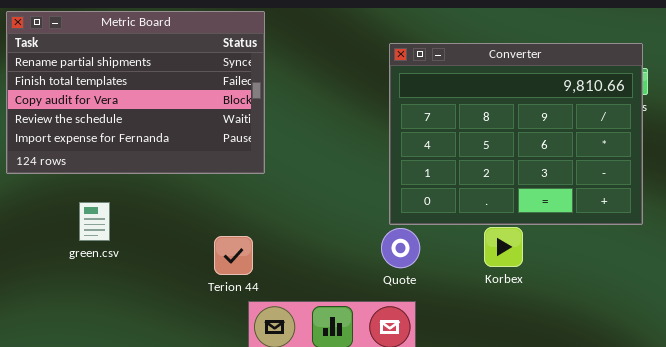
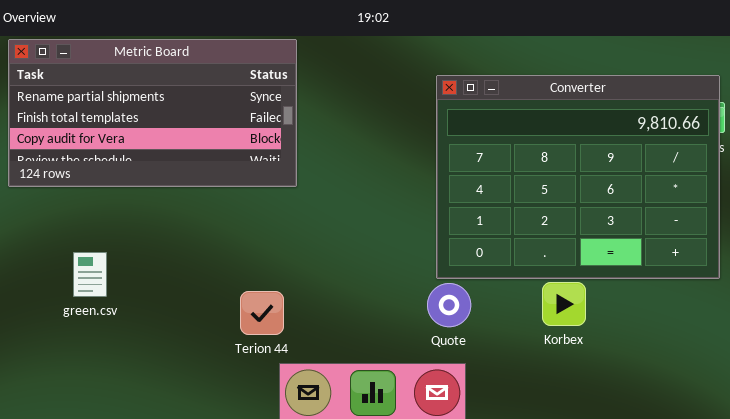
Metric Board: [6,11,265,174] -> [8,39,297,187], resized
green.csv: [79,202,110,241] -> [73,252,107,297], moved

